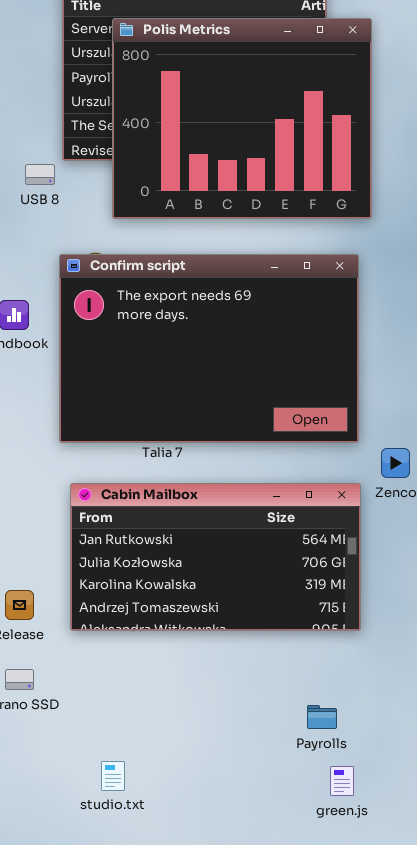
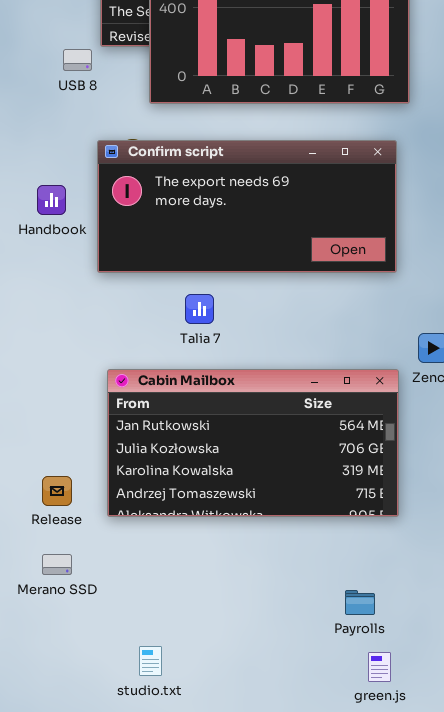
Confirm script: [59,254,359,443] -> [97,140,397,273], resized

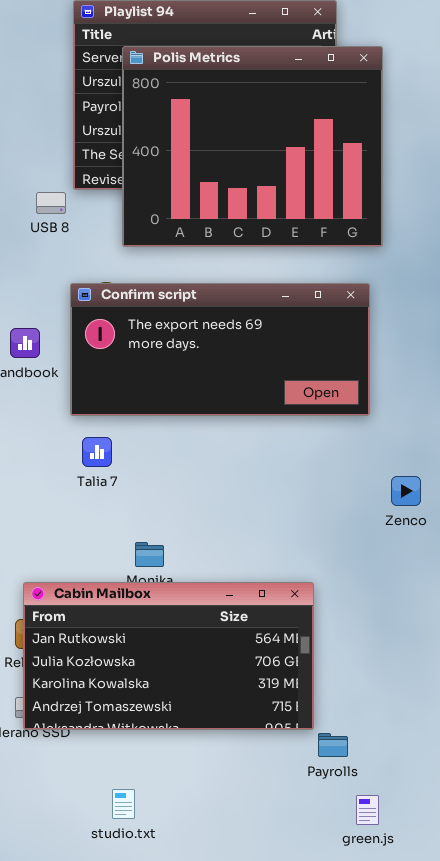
Talia 7: [185,294,214,324] -> [82,437,112,467], moved
Cabin Mailbox: [107,369,399,517] -> [23,582,314,730], moved
green.js: [368,652,391,682] -> [356,795,379,825], moved

